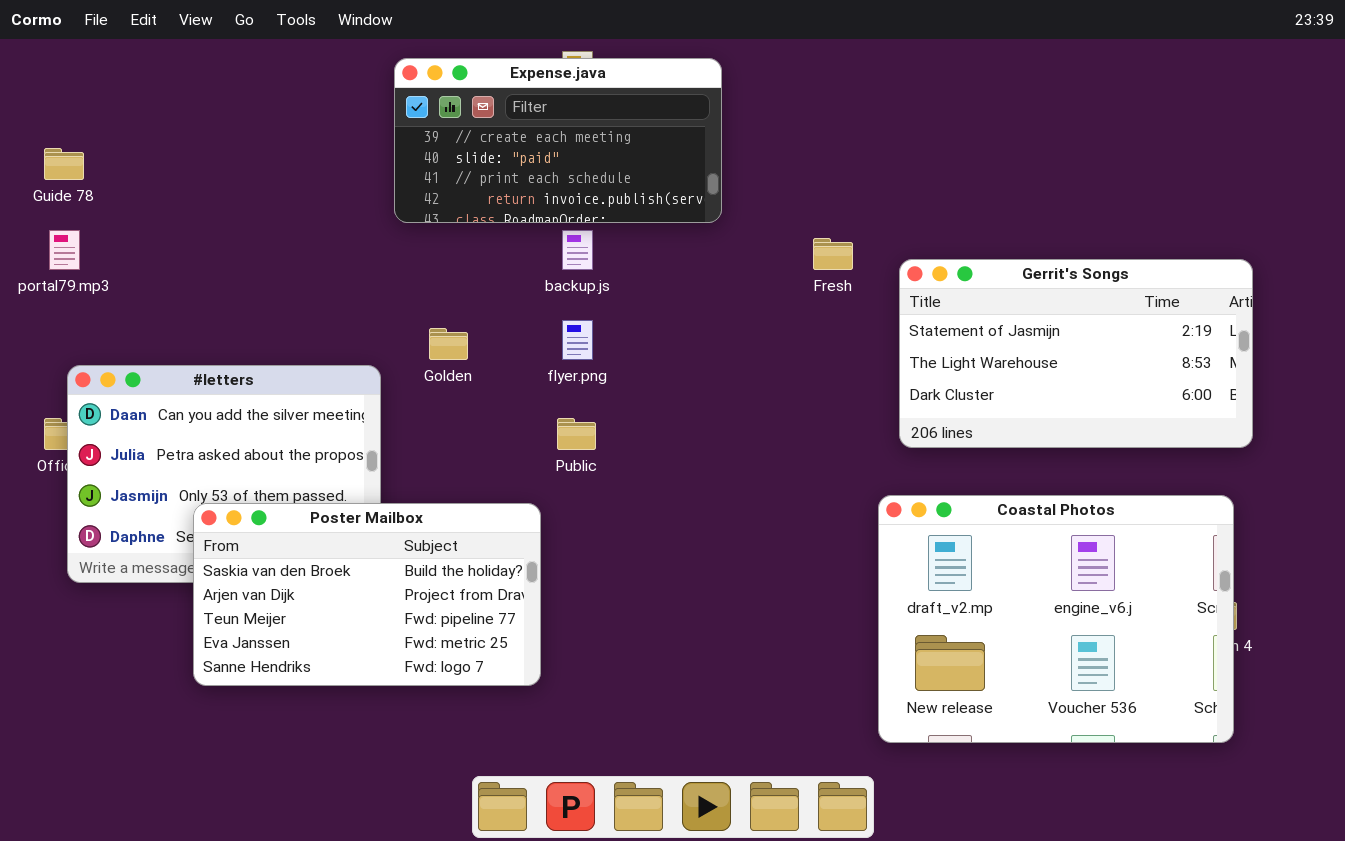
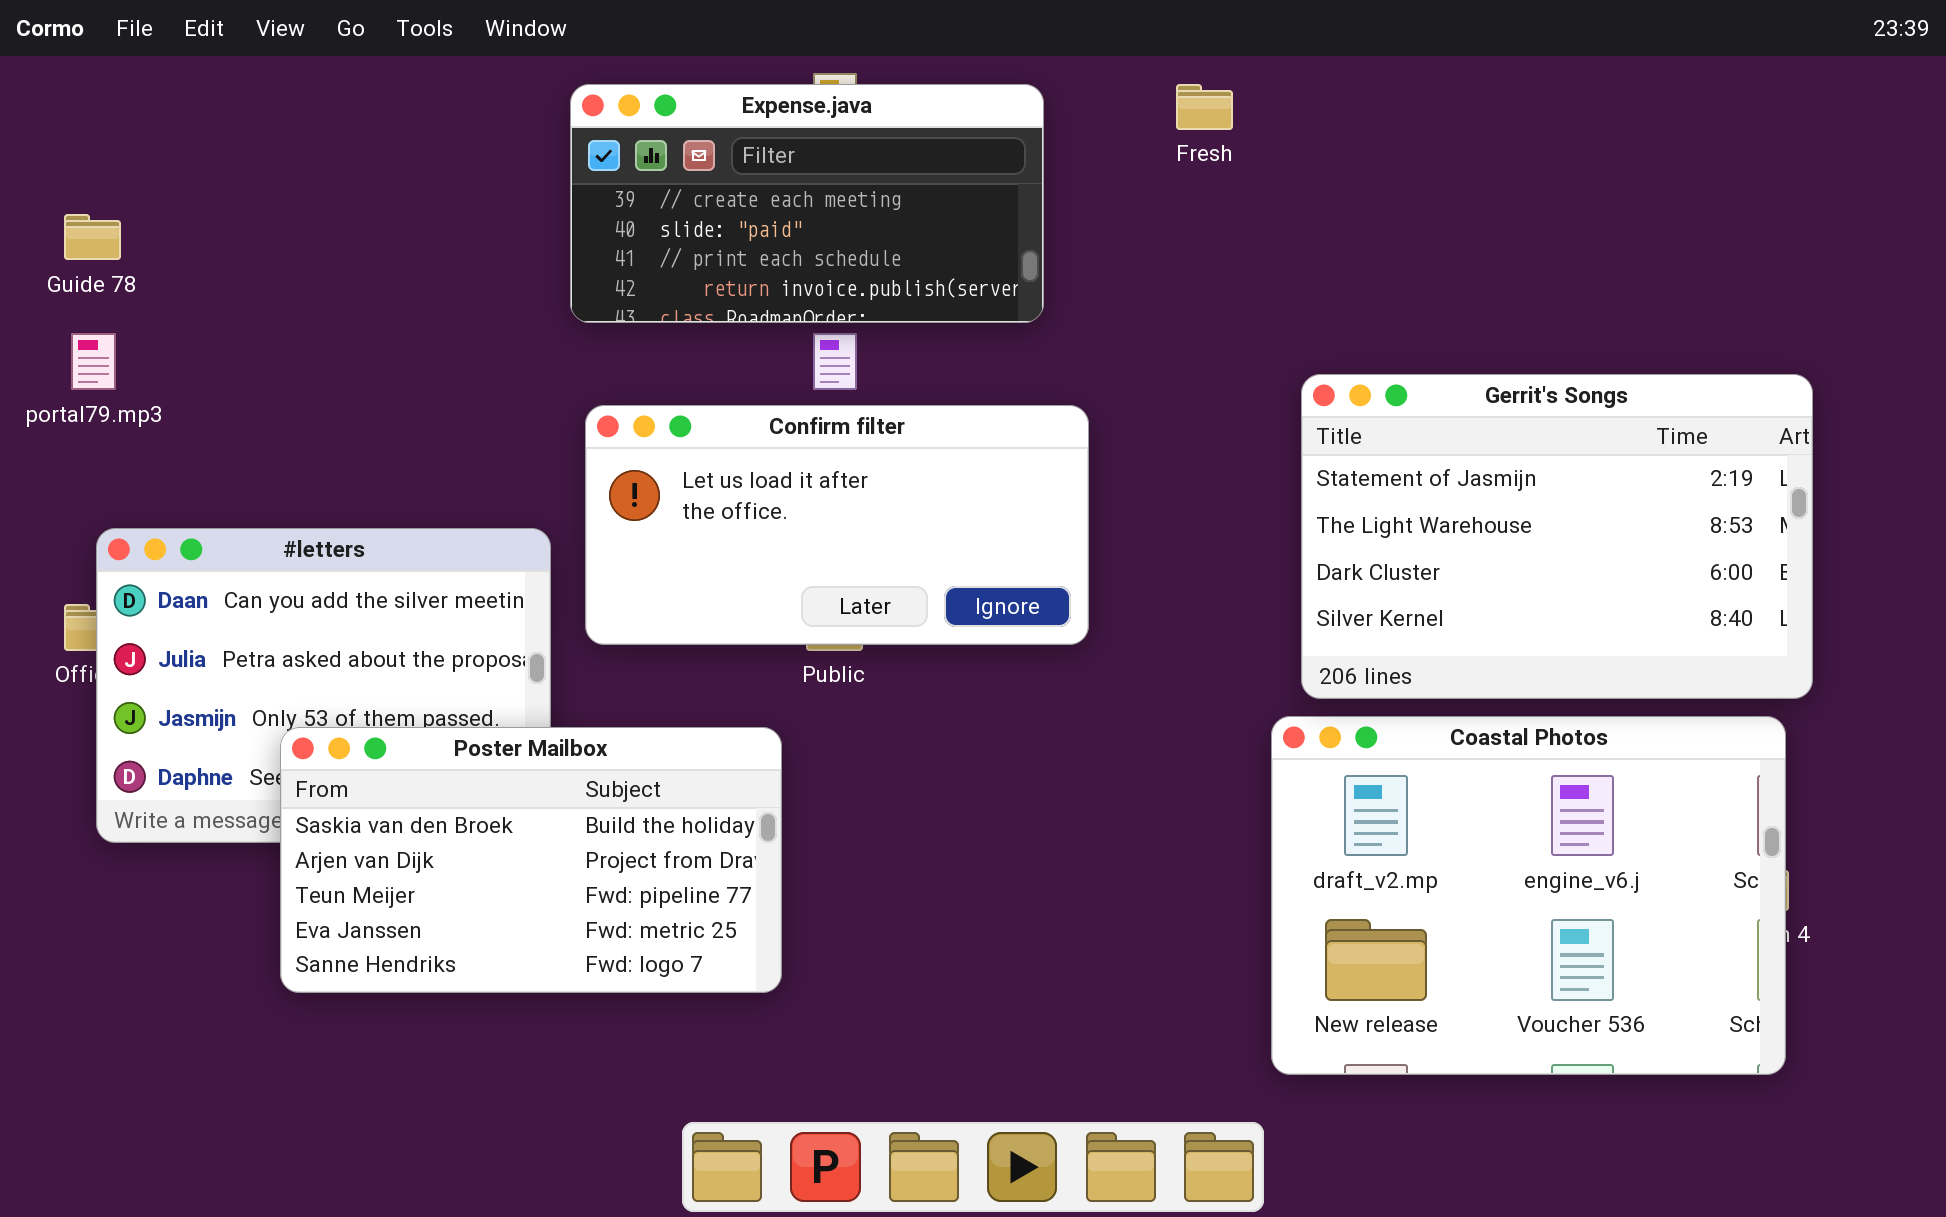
Fresh: [813,238,853,270] -> [1176,84,1233,130], moved
Gerrit's Songs: [899,259,1253,448] -> [1301,374,1813,699], resized
Confirm filter: none -> [585,405,1089,645], opened

